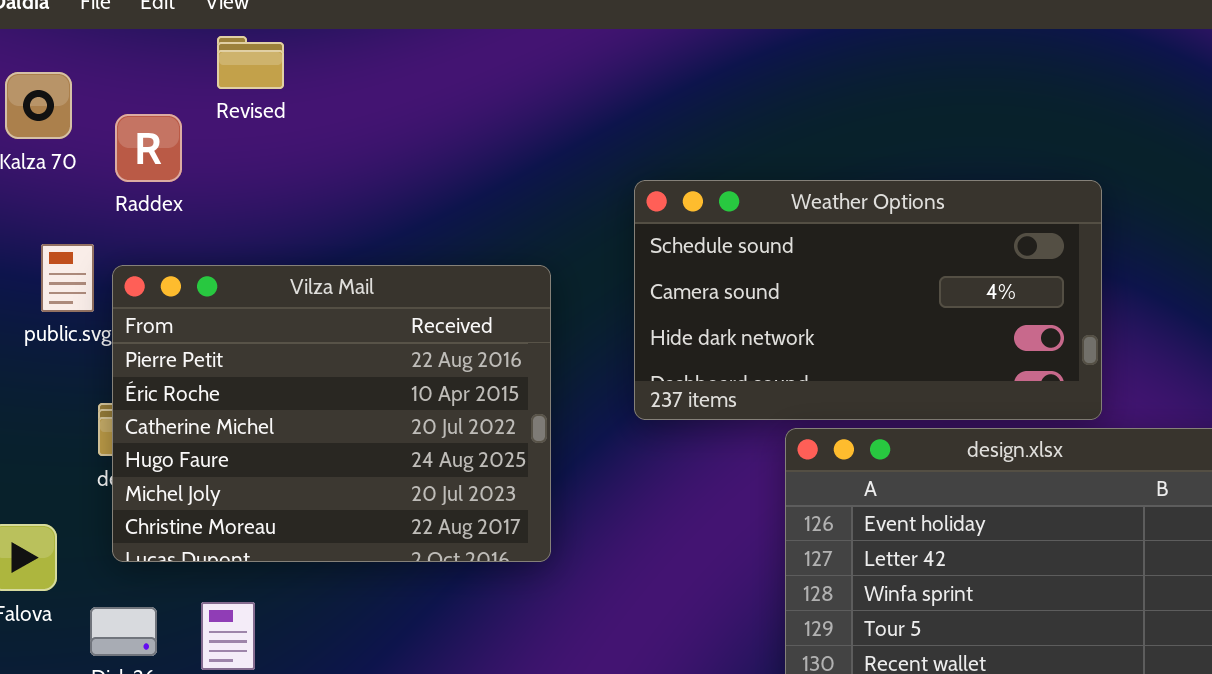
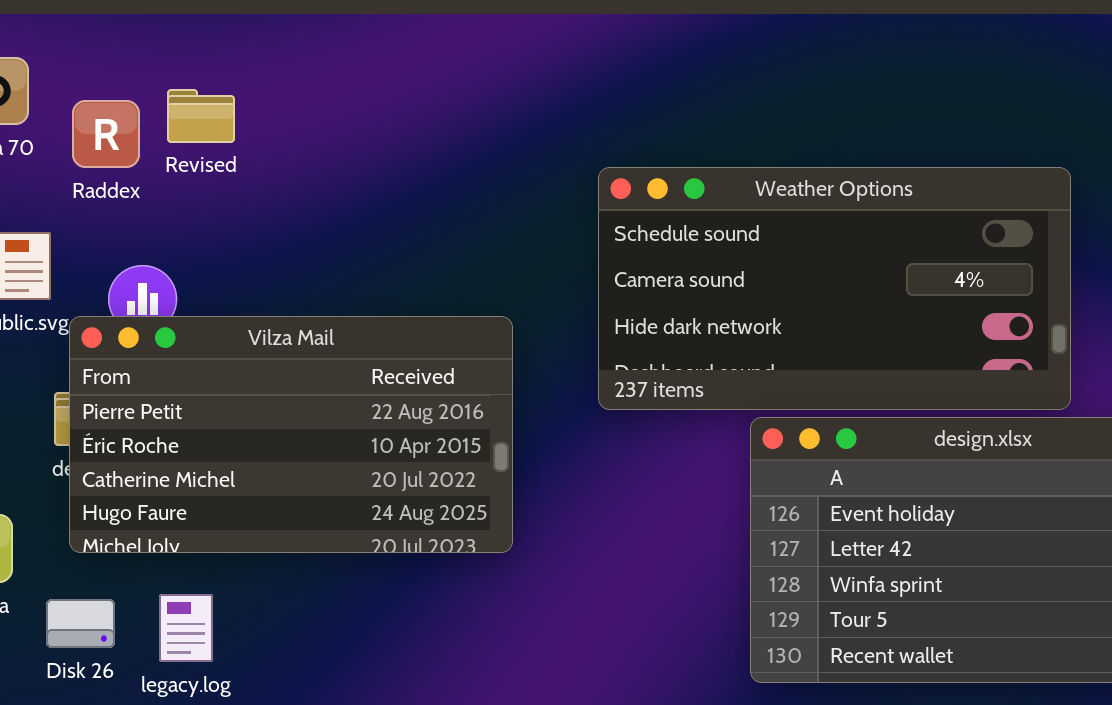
Revised: [217,36,284,89] -> [167,89,235,143], moved
Vilza Mail: [112,265,551,562] -> [69,316,513,553], resized

